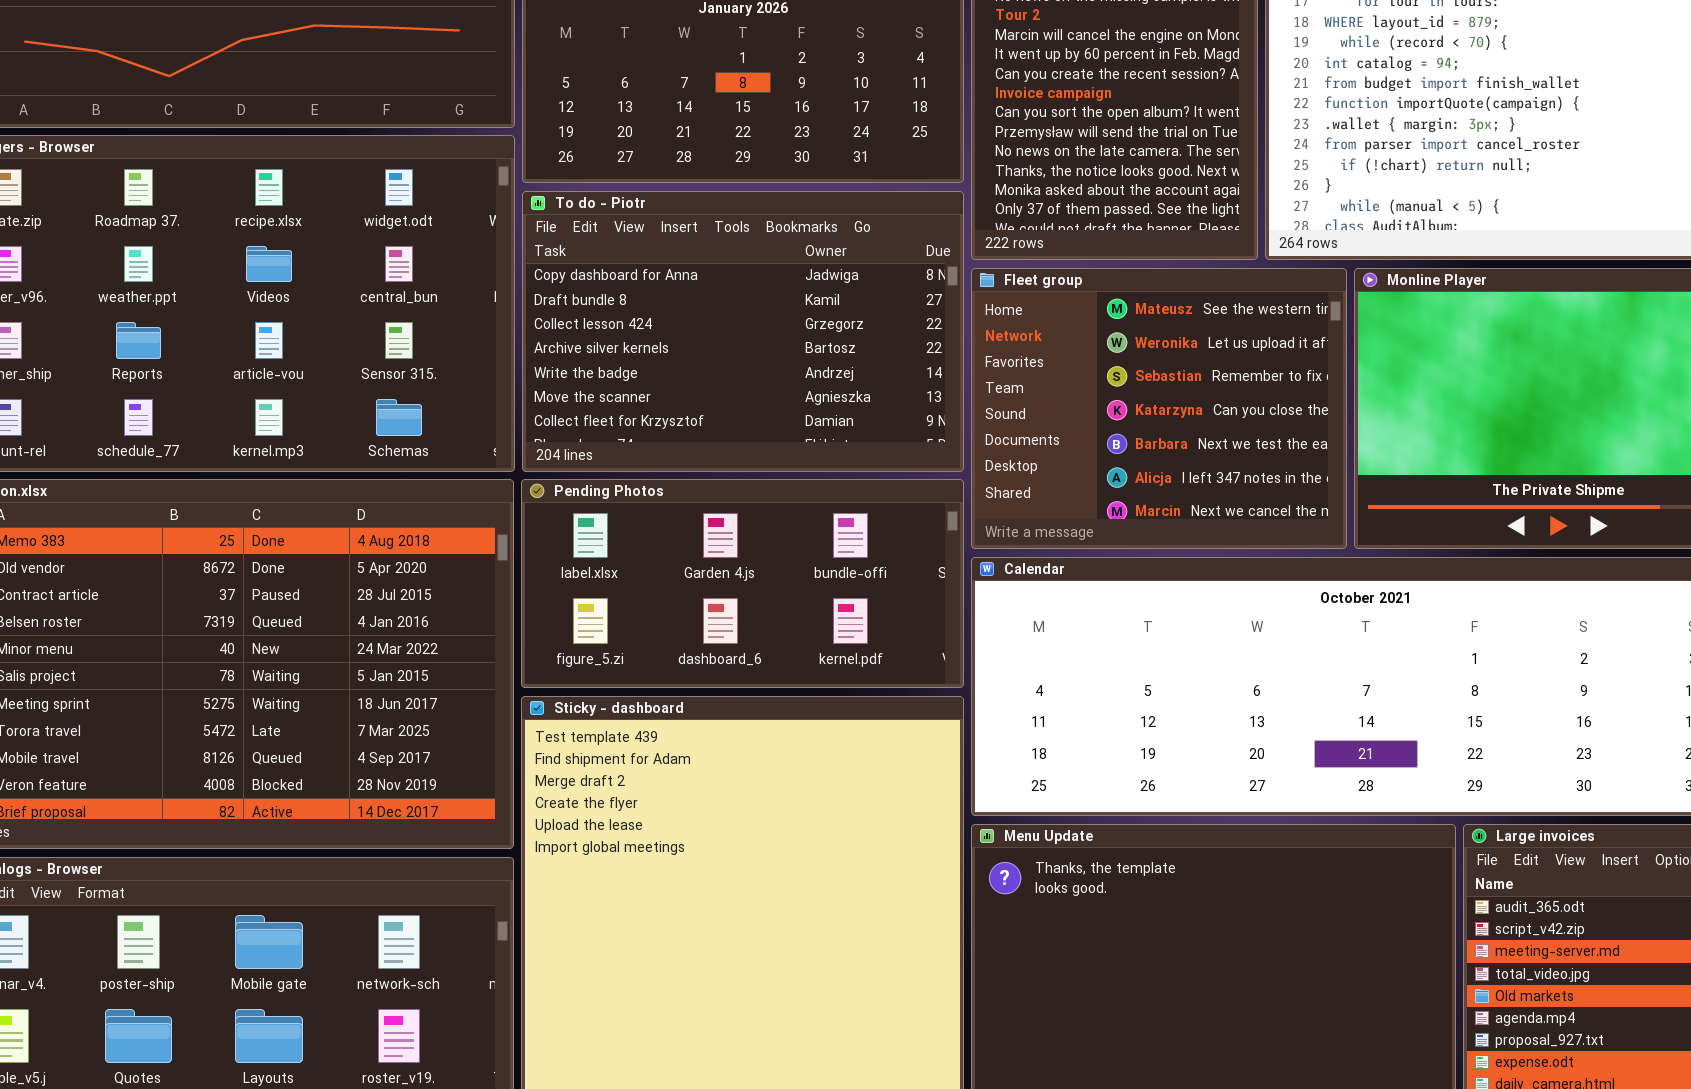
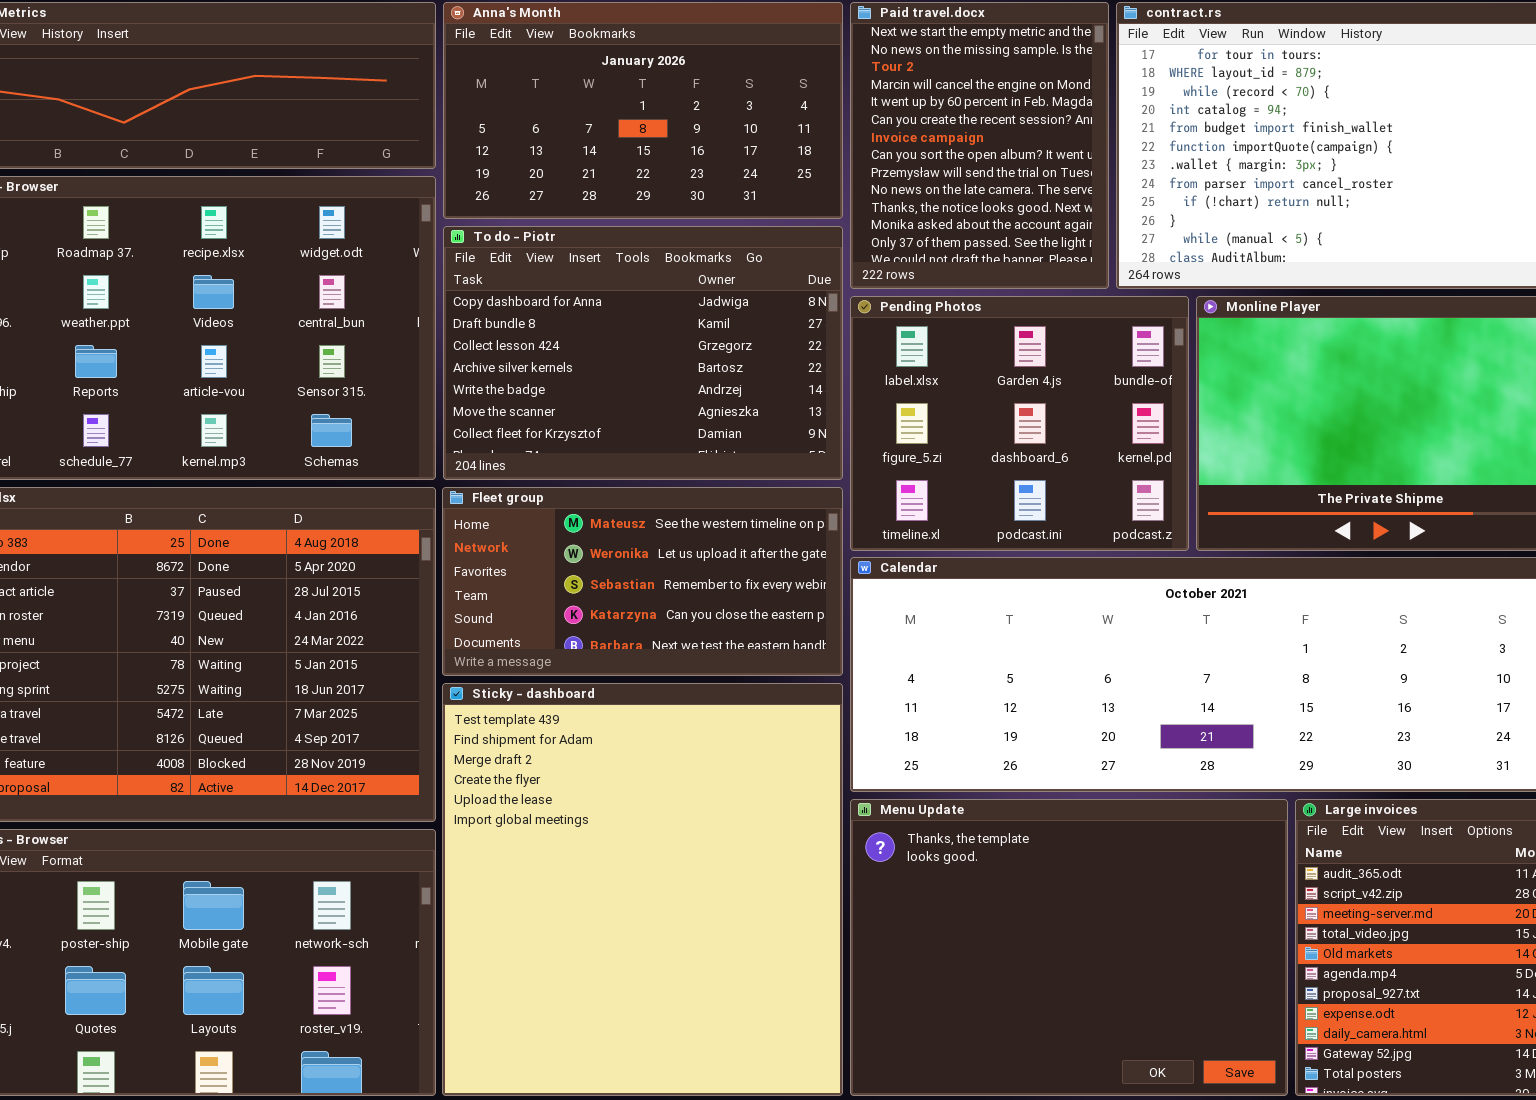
Fleet group: [971,268,1347,549] -> [442,487,843,676], moved, resized
Pending Photos: [521,479,964,688] -> [850,296,1189,551], moved, resized

